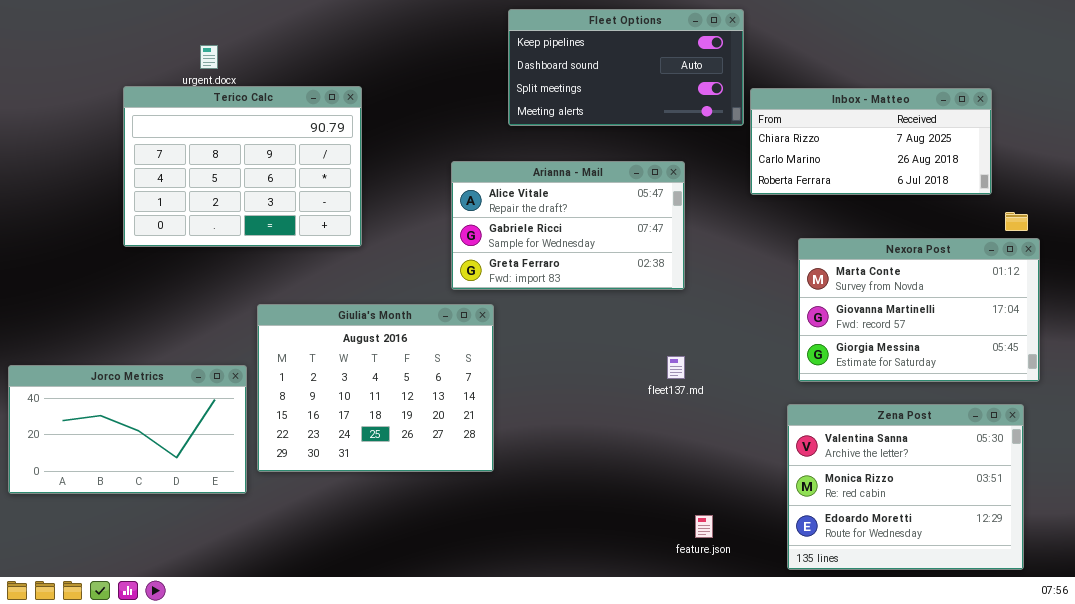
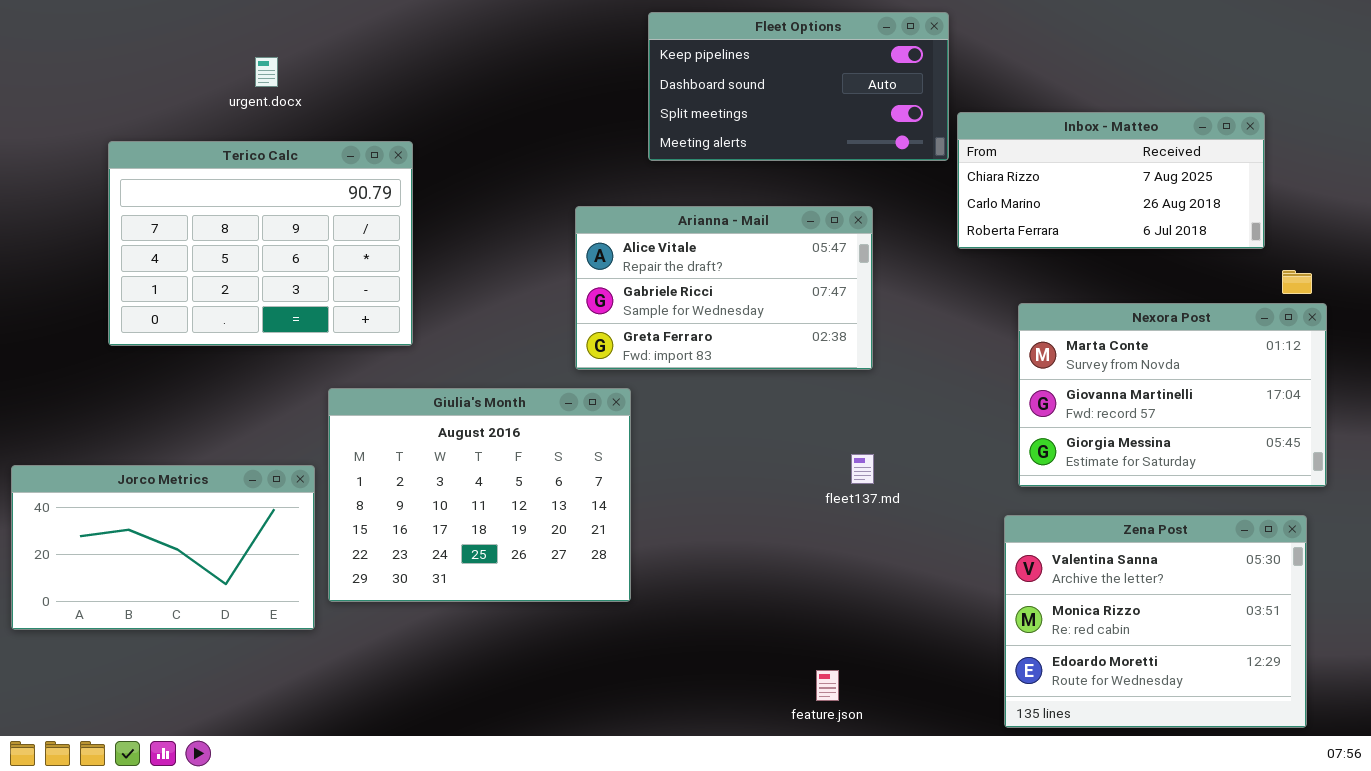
Terico Calc: [123,86,362,247] -> [108,141,413,346], moved
feature.json: [695,515,713,538] -> [816,670,839,701], moved

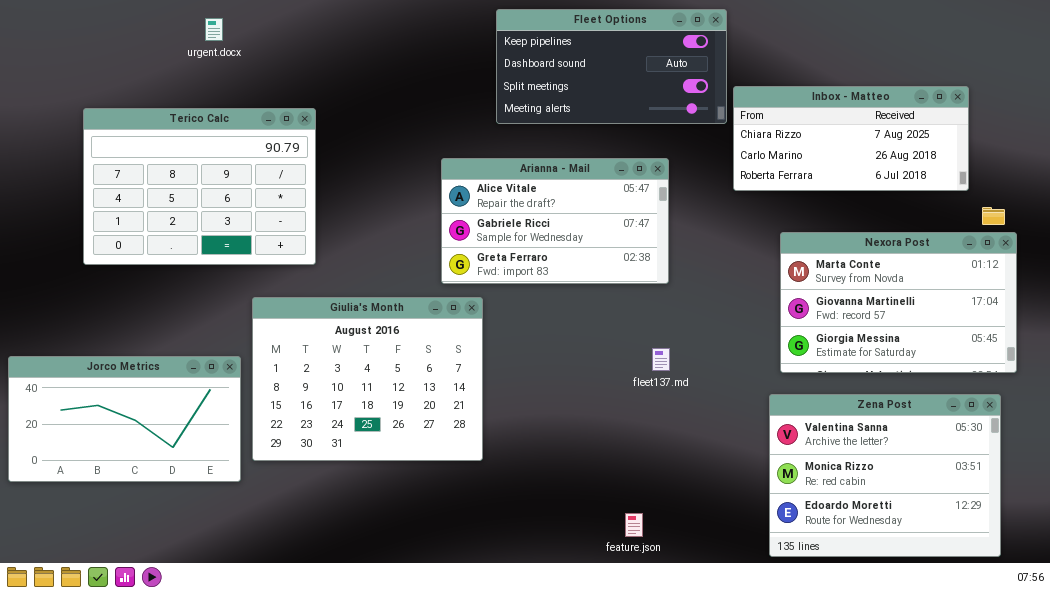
urgent.docx: [255,57,278,87] -> [205,18,223,41], moved

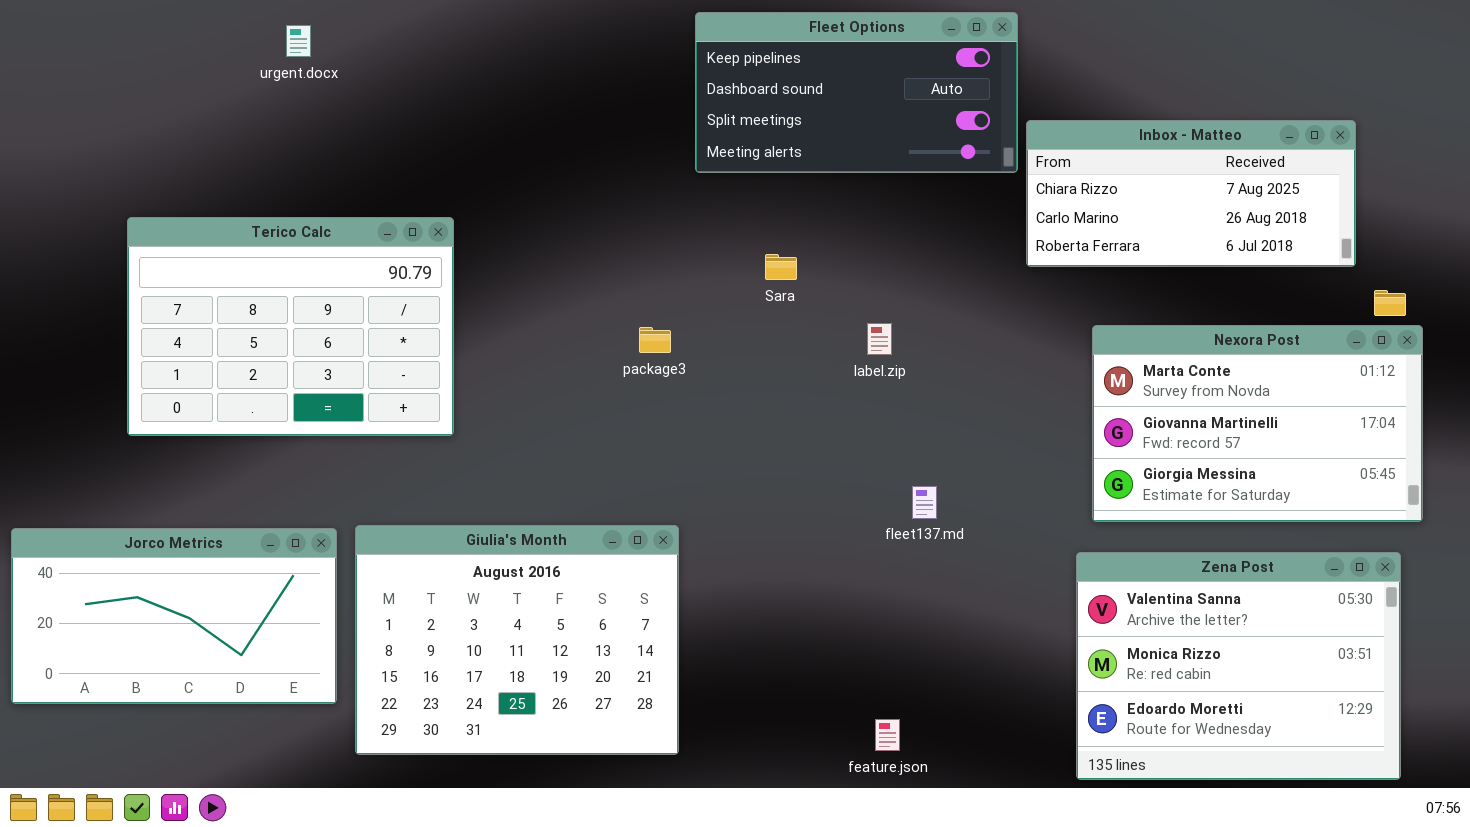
Terico Calc: [83,108,316,265] -> [127,217,454,436], moved
Arianna - Mail: [441,158,669,284] -> none, closed
Giulia's Month: [252,297,483,461] -> [355,525,679,755], moved
Jorco Metrics: [8,356,241,482] -> [11,528,337,704], moved

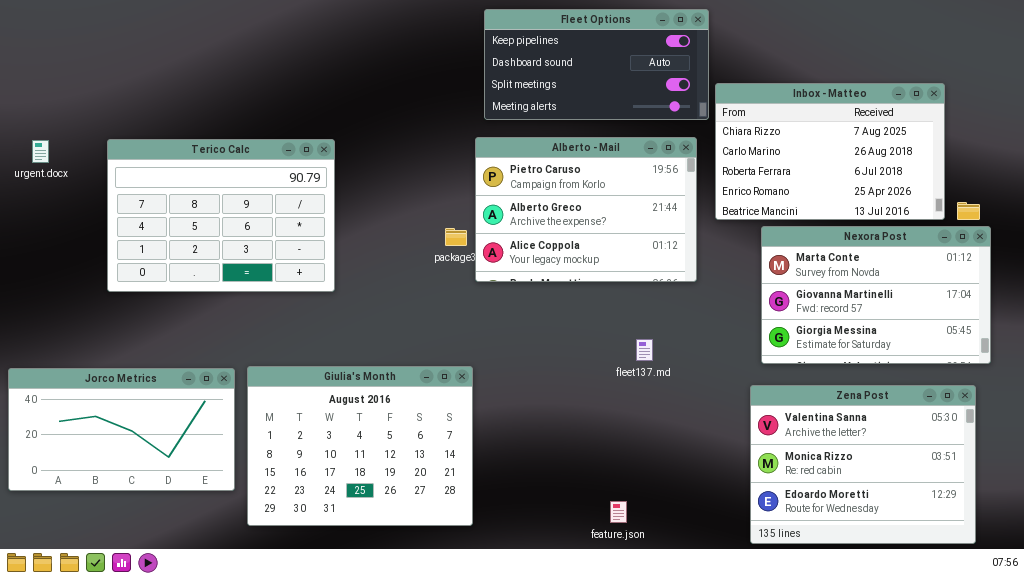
urgent.docx: [286,25,311,57] -> [32,140,49,163], moved
Inbox - Matteo: [1026,120,1356,267] -> [715,83,945,220], resized
Alberto - Mail: none -> [475,137,697,282], opened
Terico Calc: [127,217,454,436] -> [107,139,335,292], moved

